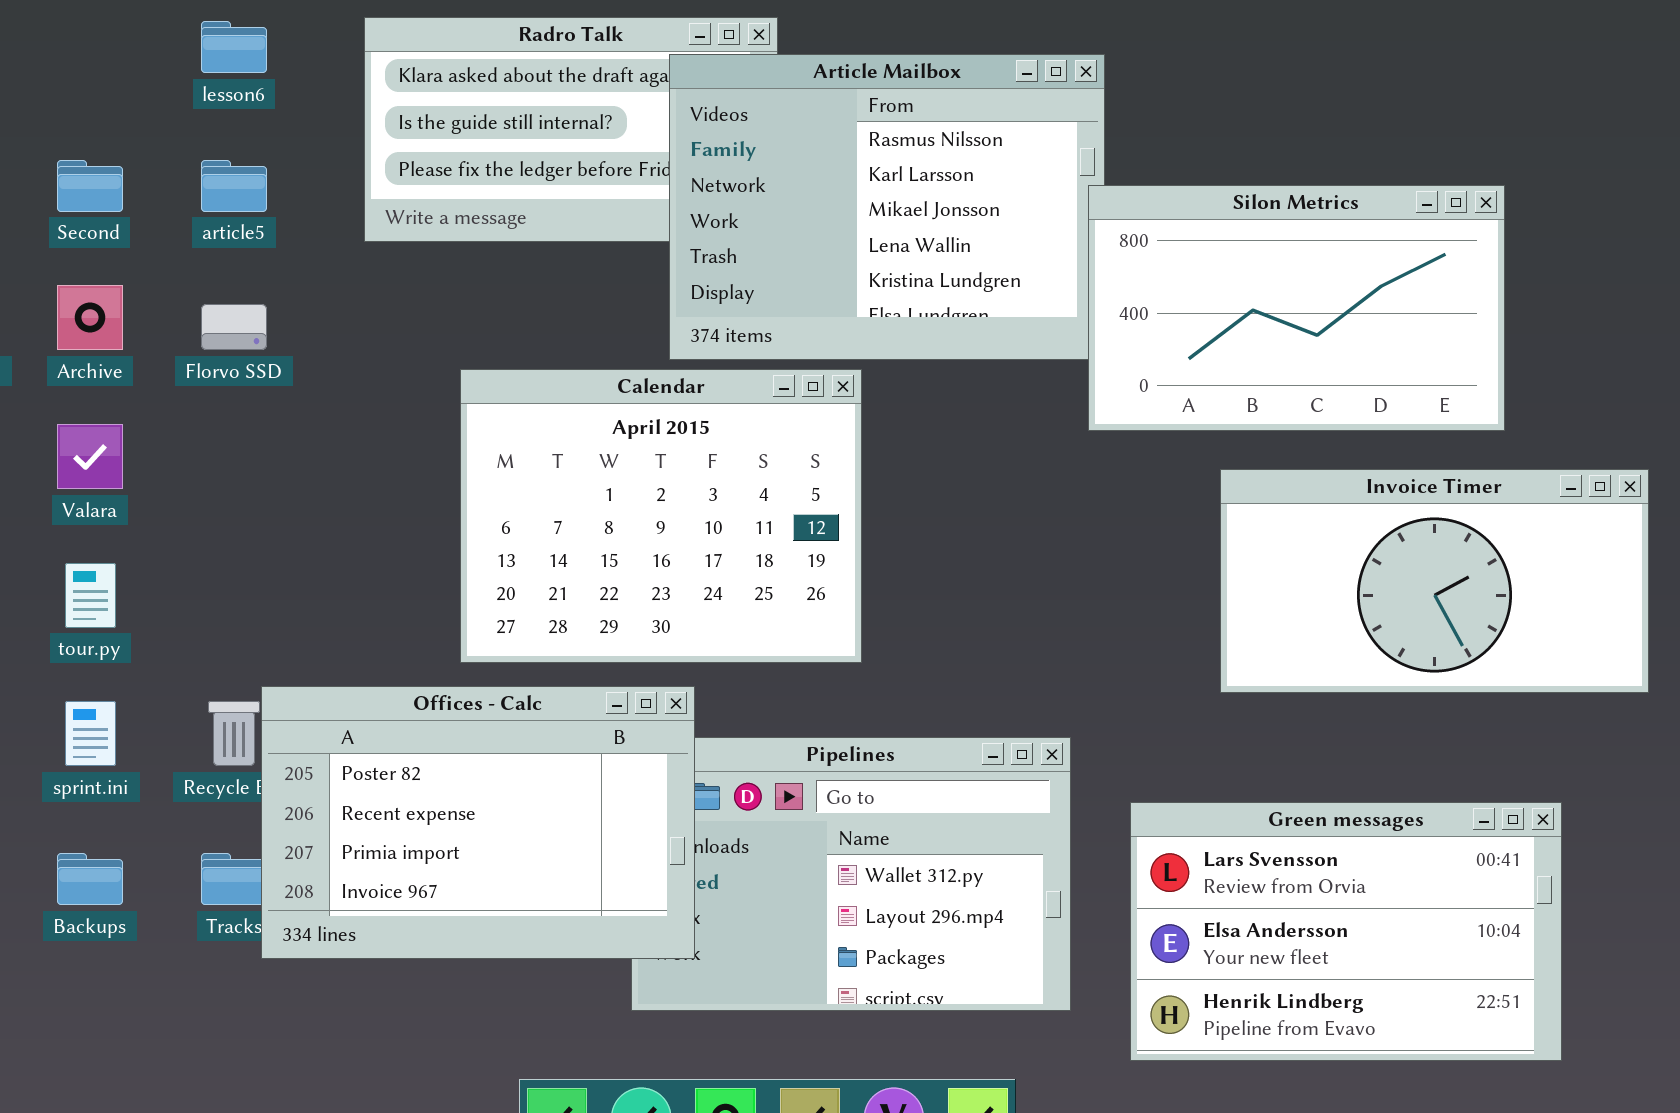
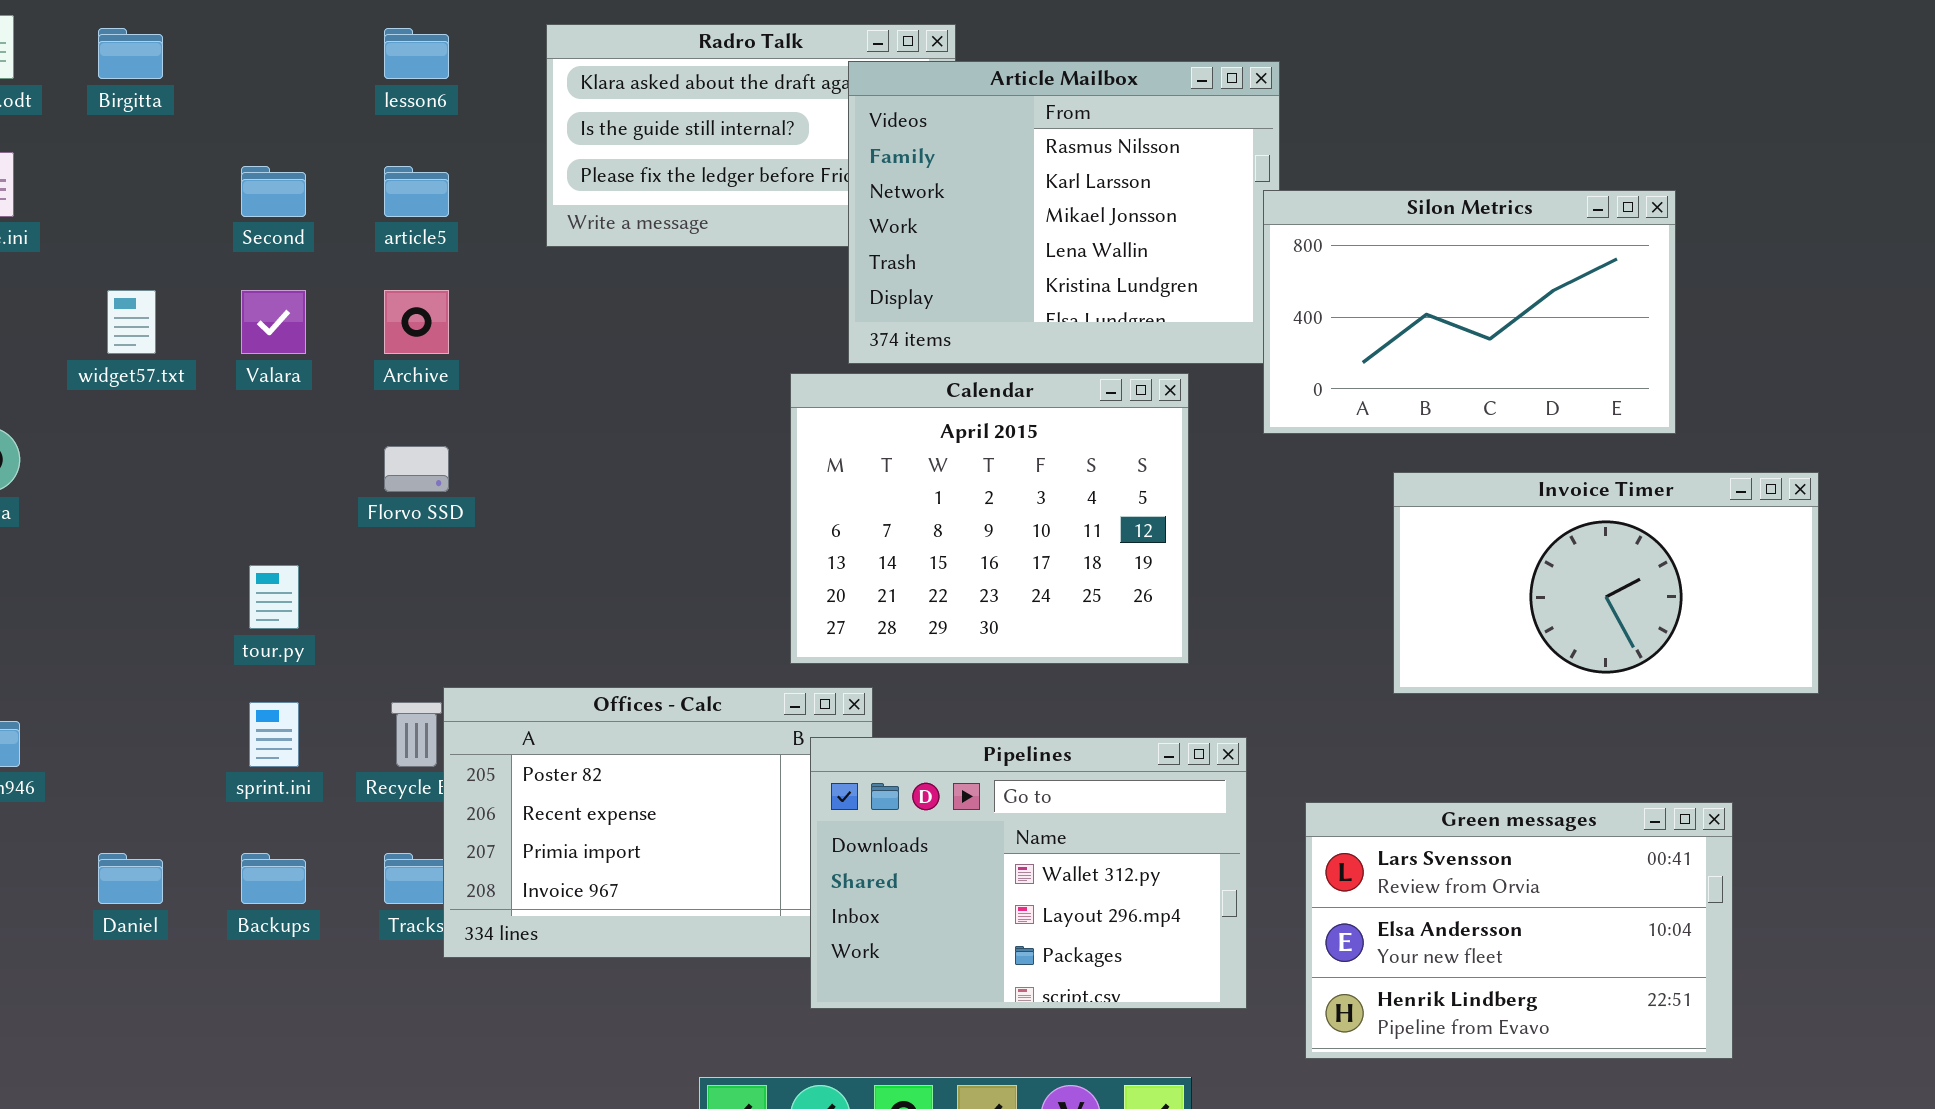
Archive: [57,285,123,350] -> [384,290,449,354], moved
Florvo SSD: [201,304,267,350] -> [384,446,449,492], moved
Calendar: [460,369,862,663] -> [790,373,1189,664], moved
Valara: [57,424,123,489] -> [241,290,306,354], moved
Pipelines: [631,737,1071,1011] -> [810,737,1247,1009], raised

